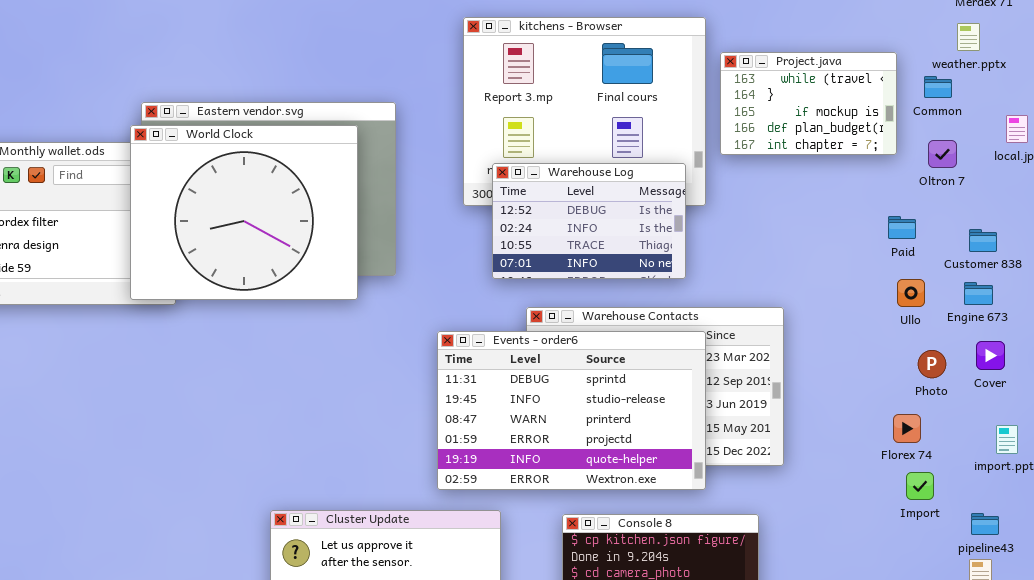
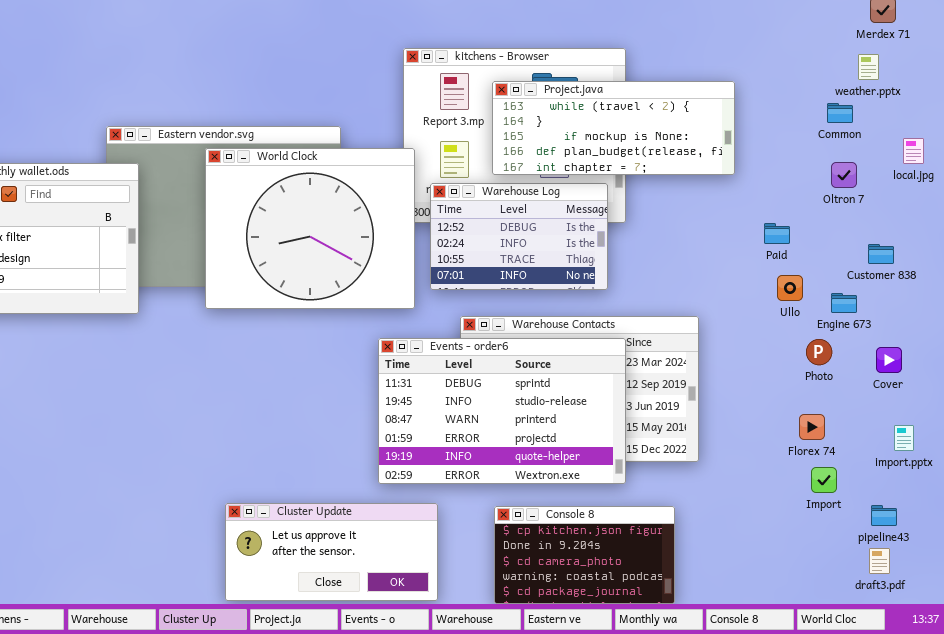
Project.java: [720,52,897,155] -> [492,81,735,175], moved, resized
World Clock: [130,125,358,300] -> [205,148,415,309], moved
Paid: [888,216,916,239] -> [764,223,790,244], moved
Ullo: [897,279,925,307] -> [777,275,803,301], moved
Engine 673: [964,282,993,305] -> [831,293,857,313], moved
Photo: [918,350,946,378] -> [806,339,832,365], moved

